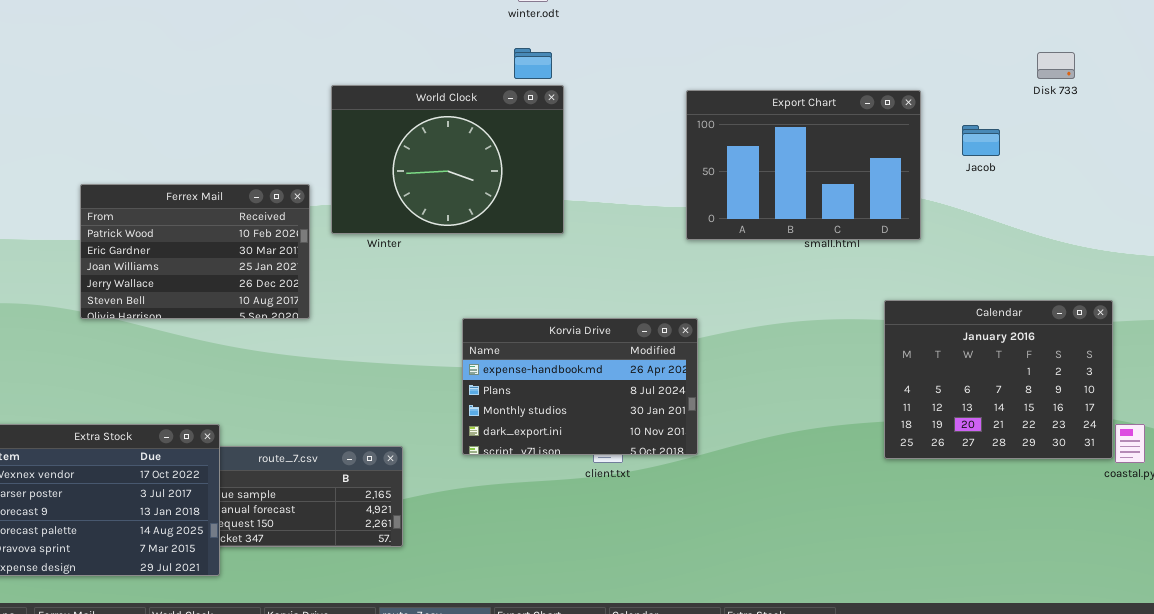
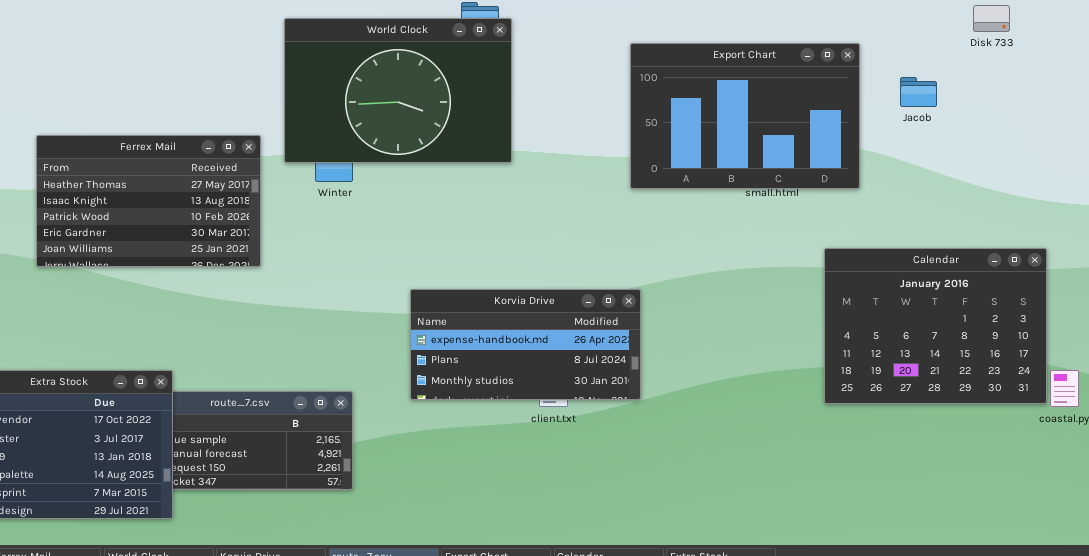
World Clock: [331,85,564,234] -> [284,18,512,163], moved
Ferrex Mail: [80,184,310,319] -> [36,135,261,267], scrolled up 2 rows
Korvia Drive: [462,318,698,455] -> [410,289,641,400], resized

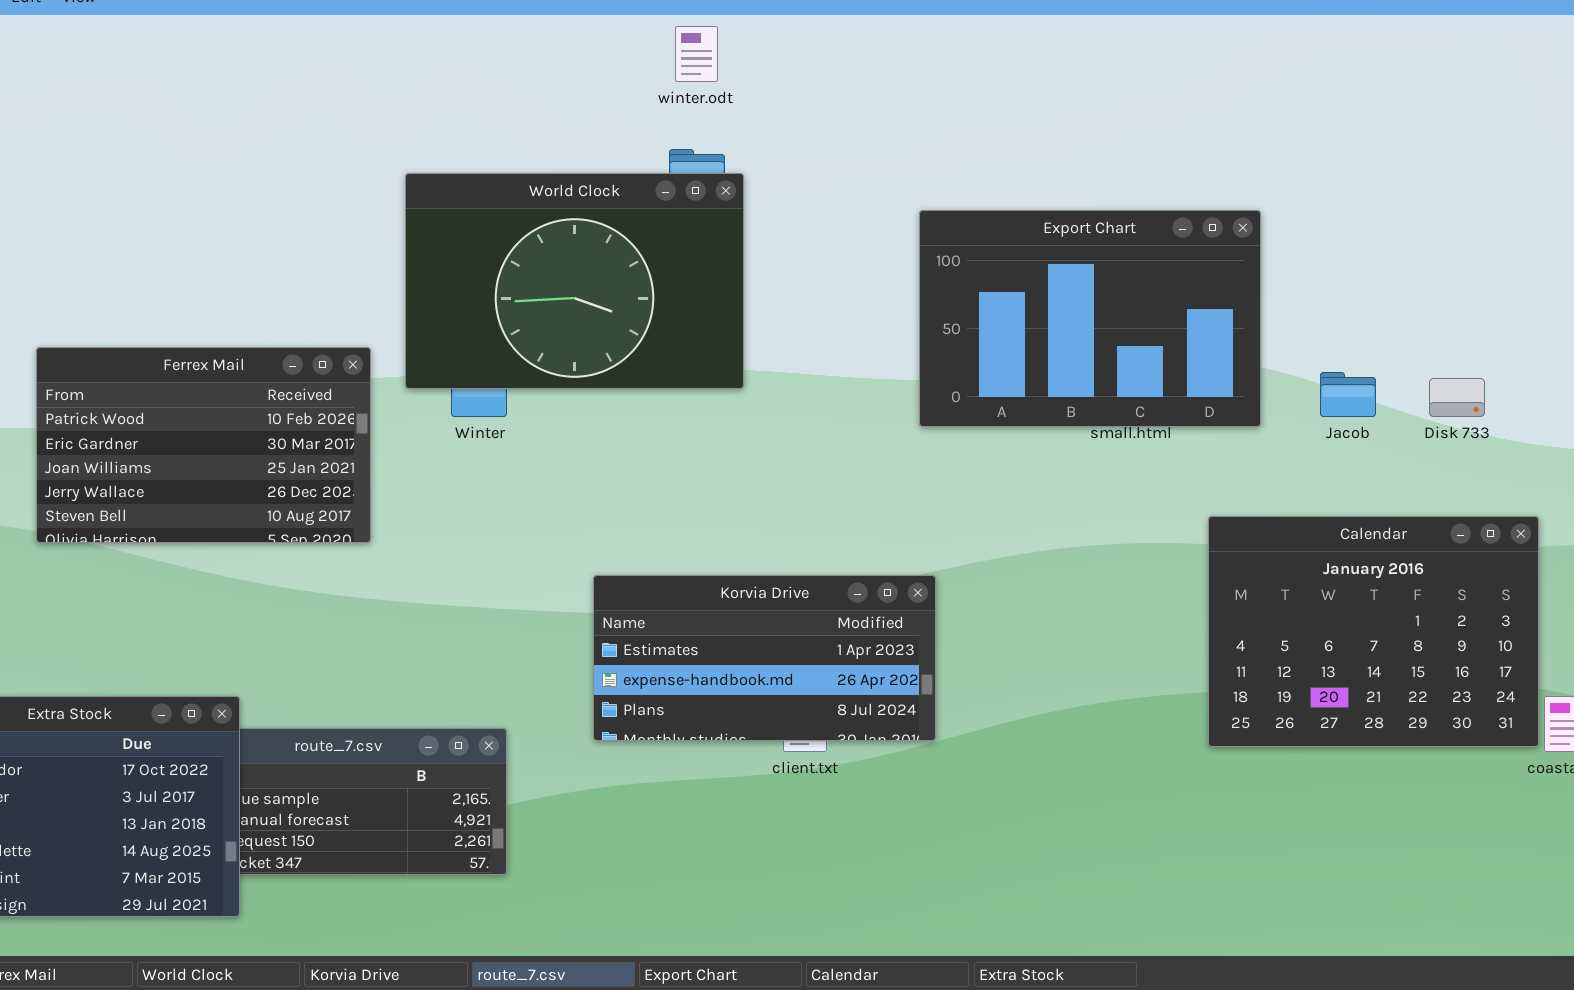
Disk 733: [973,5,1010,32] -> [1429,378,1485,417], moved
Jacob: [900,77,937,107] -> [1320,372,1376,417], moved
Ferrex Mail: [36,135,261,267] -> [36,347,371,543], scrolled down 2 rows
Korvia Drive: [410,289,641,400] -> [593,575,936,741], scrolled up 1 row

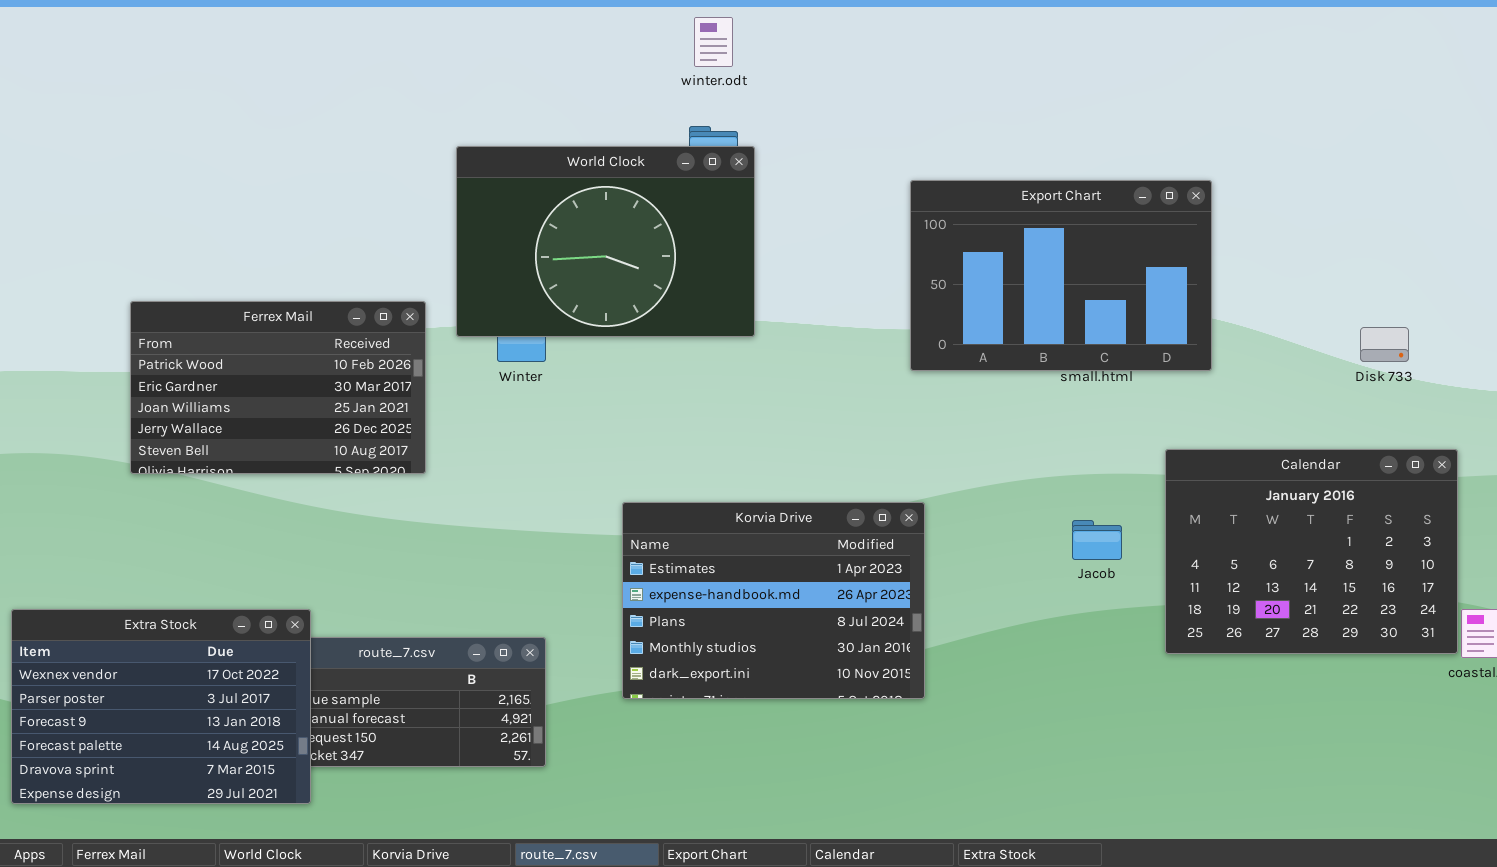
Jacob: [1320,372,1376,417] -> [1072,520,1122,560], moved
Korvia Drive: [593,575,936,741] -> [622,502,925,699], resized

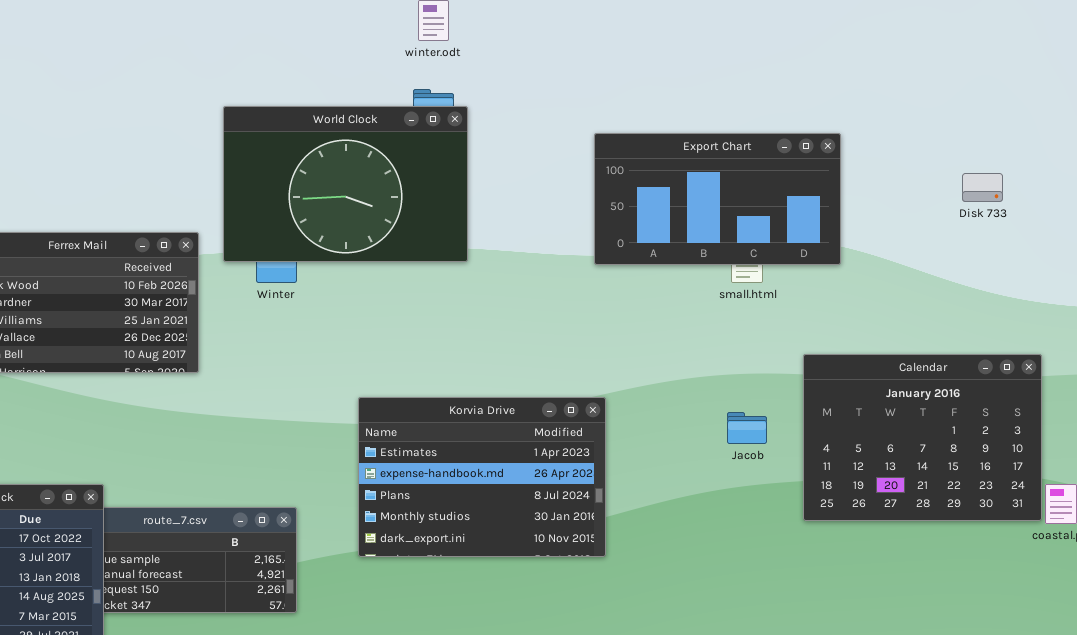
Export Chart: [910,180,1212,371] -> [594,133,841,265], resized
Disk 733: [1360,327,1409,362] -> [962,173,1003,202], moved

